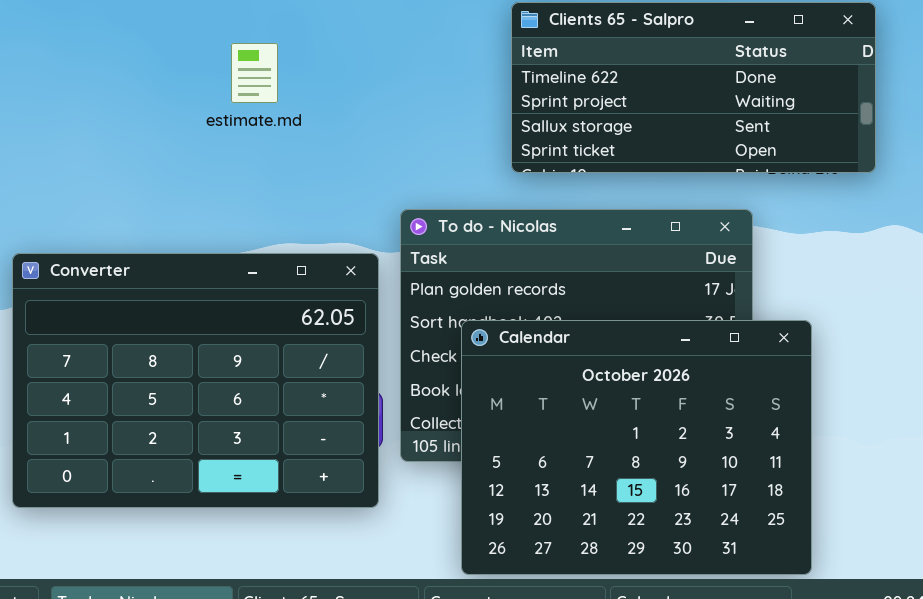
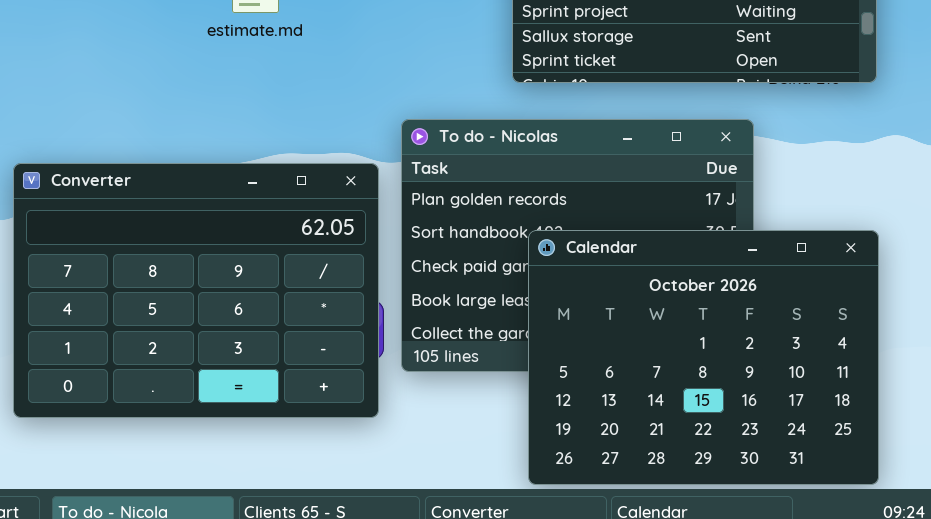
Calendar: [461,320,812,575] -> [528,230,879,485], moved

